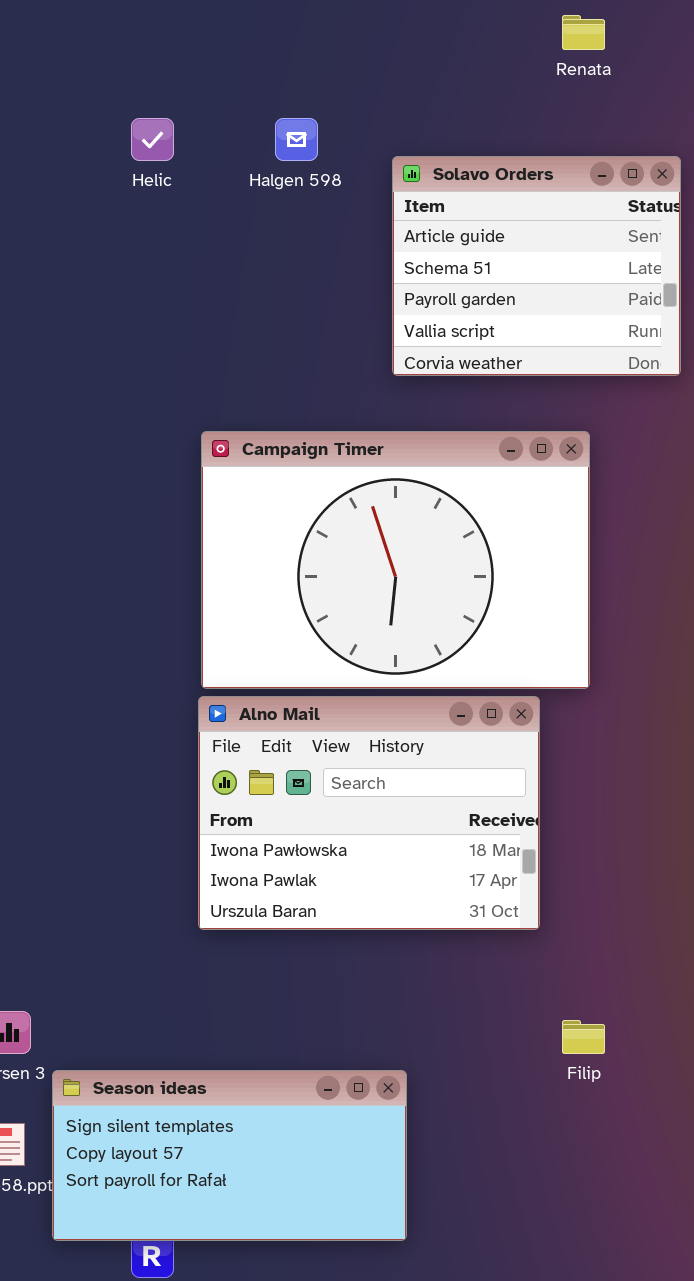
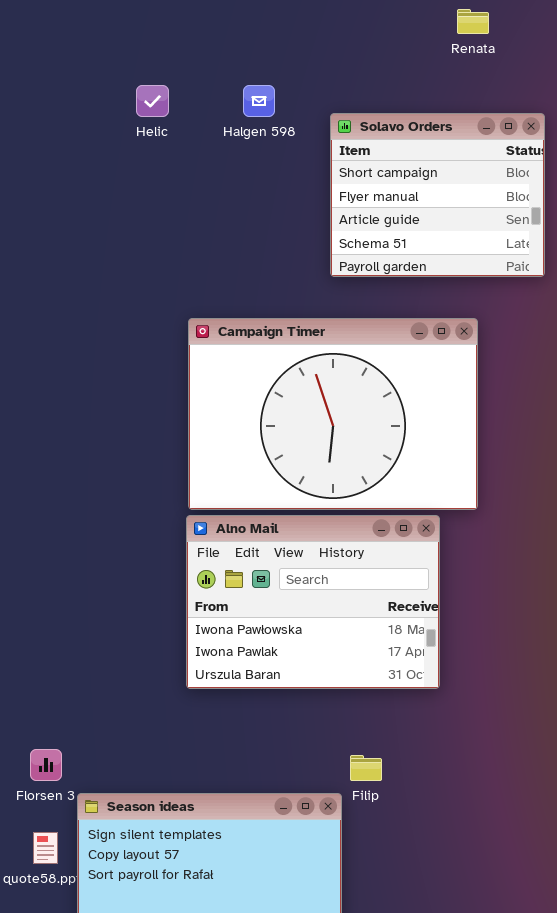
Solavo Orders: [392,156,681,376] -> [330,113,545,277], scrolled up 2 rows
Filip: [562,1020,605,1054] -> [350,755,382,781], moved

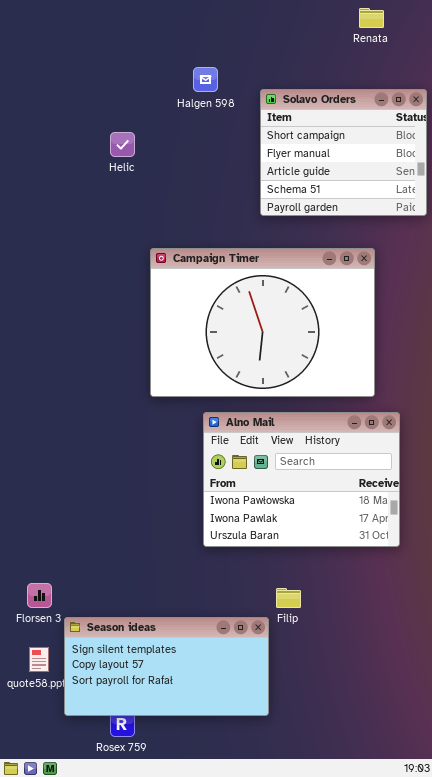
Helic: [136,85,169,117] -> [110,132,135,157], moved
Alno Mail: [186,515,440,689] -> [203,412,400,547], moved

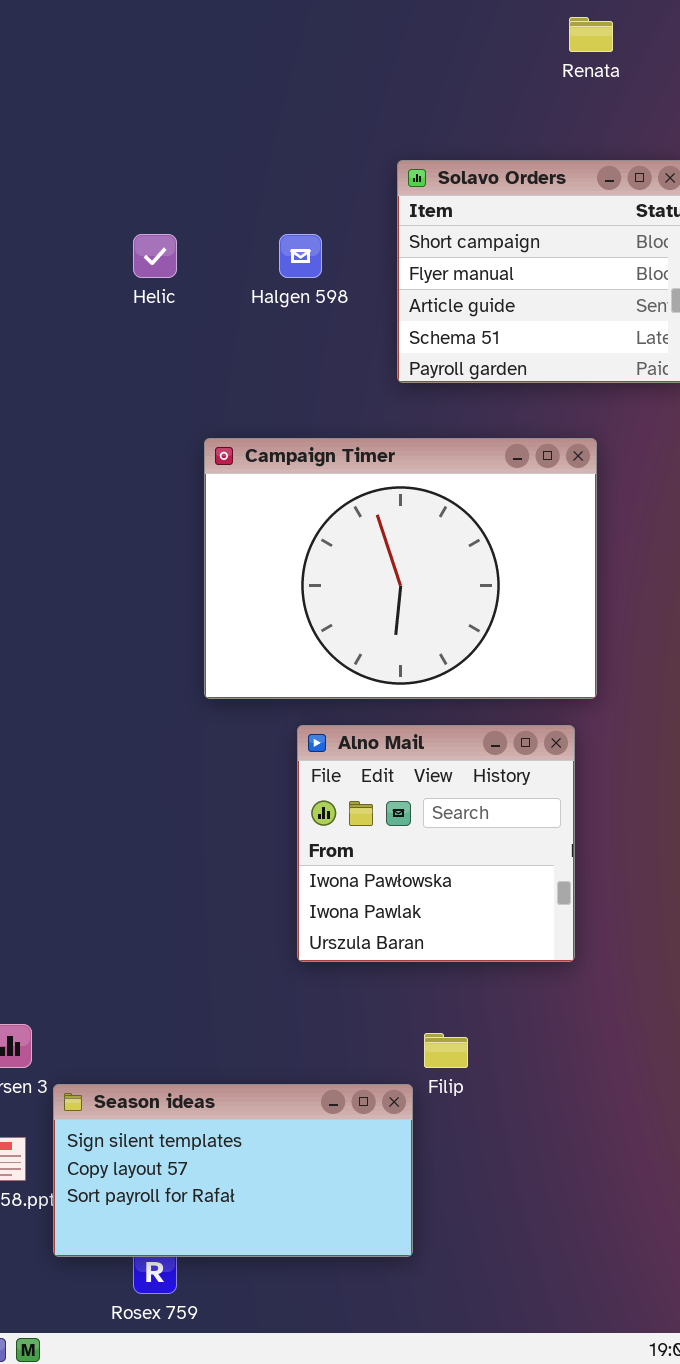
Halgen 598: [193,67,218,92] -> [279,234,322,278], moved
Alno Mail: [203,412,400,547] -> [297,725,575,962], resized

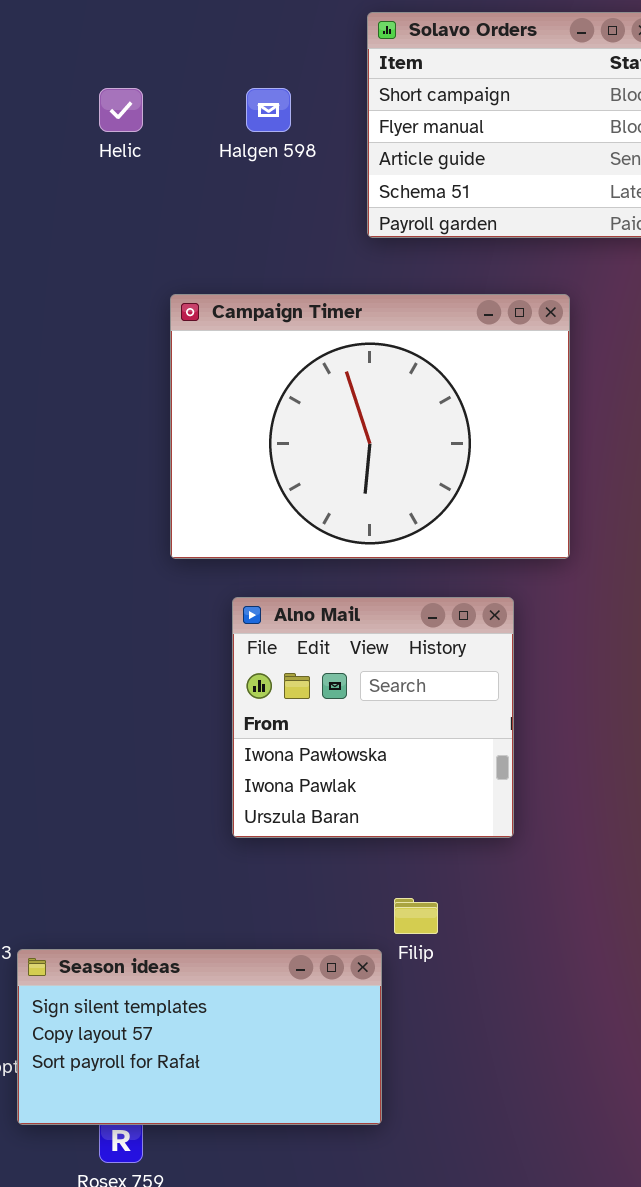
Alno Mail: [297,725,575,962] -> [232,597,514,838], moved

